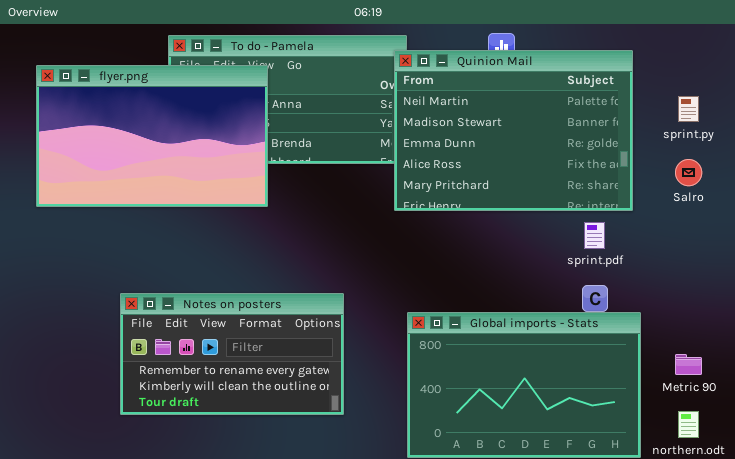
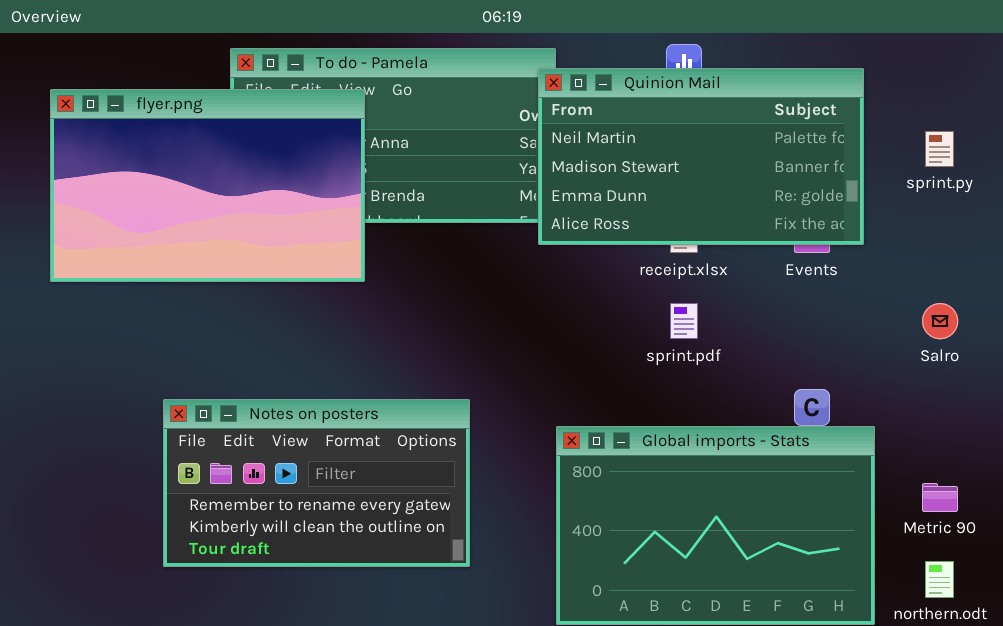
Quinion Mail: [394,50,633,211] -> [538,68,864,245], resized
Salro: [675,159,702,186] -> [922,303,958,339], moved
sprint.pdf: [584,222,605,249] -> [670,303,698,339], moved

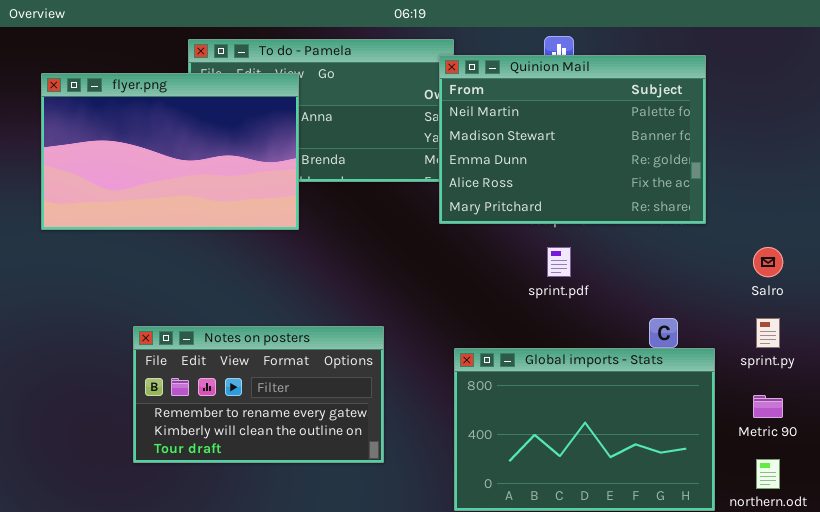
Quinion Mail: [538,68,864,245] -> [439,55,706,224], resized
sprint.py: [925,131,954,167] -> [756,318,780,348], moved

